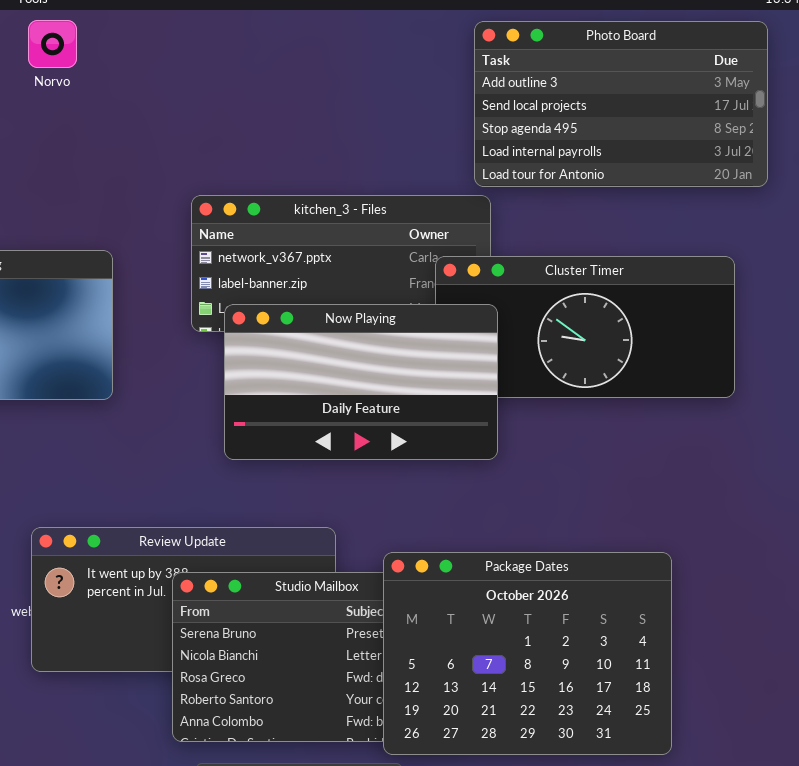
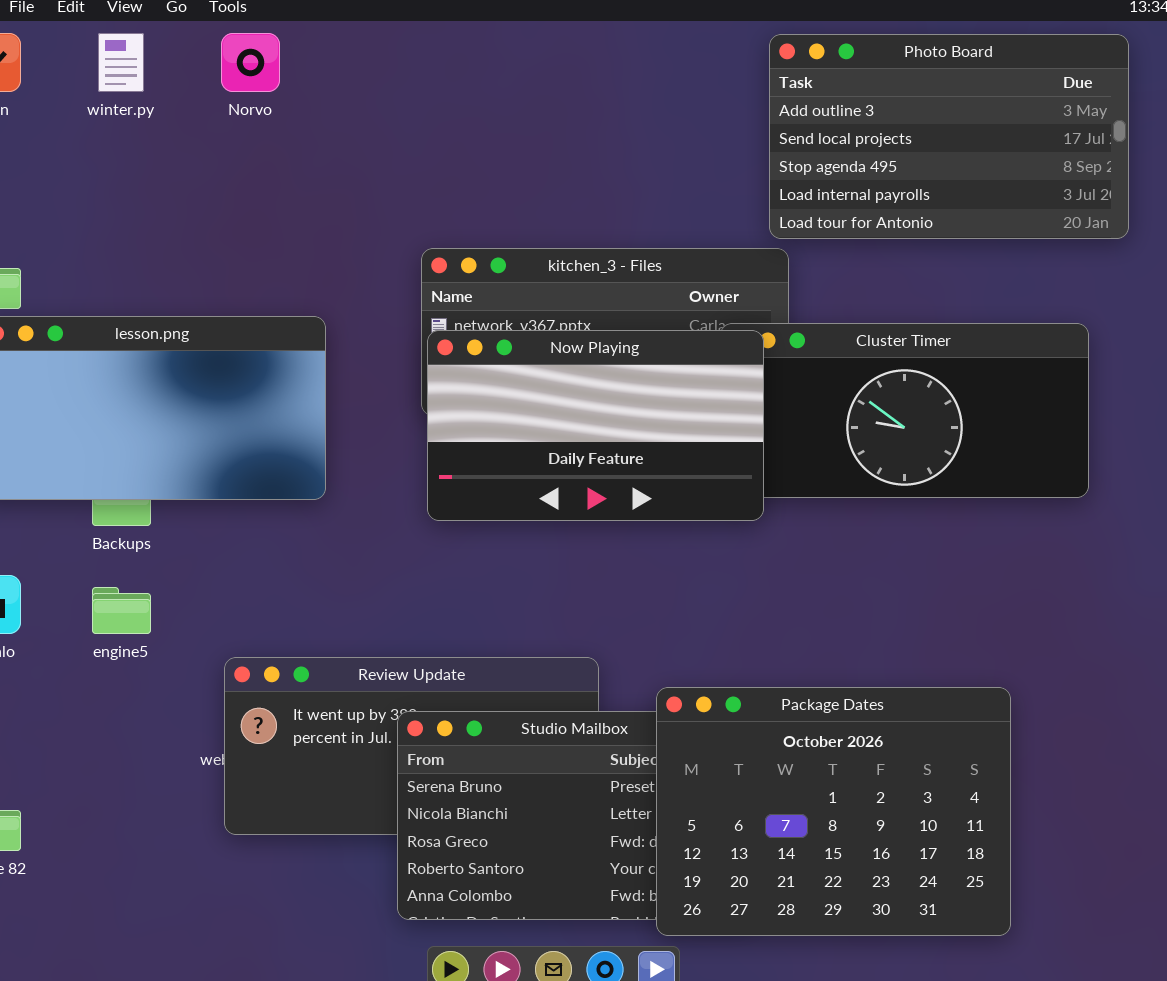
Now Playing: [224,304,498,460] -> [427,330,764,521], moved

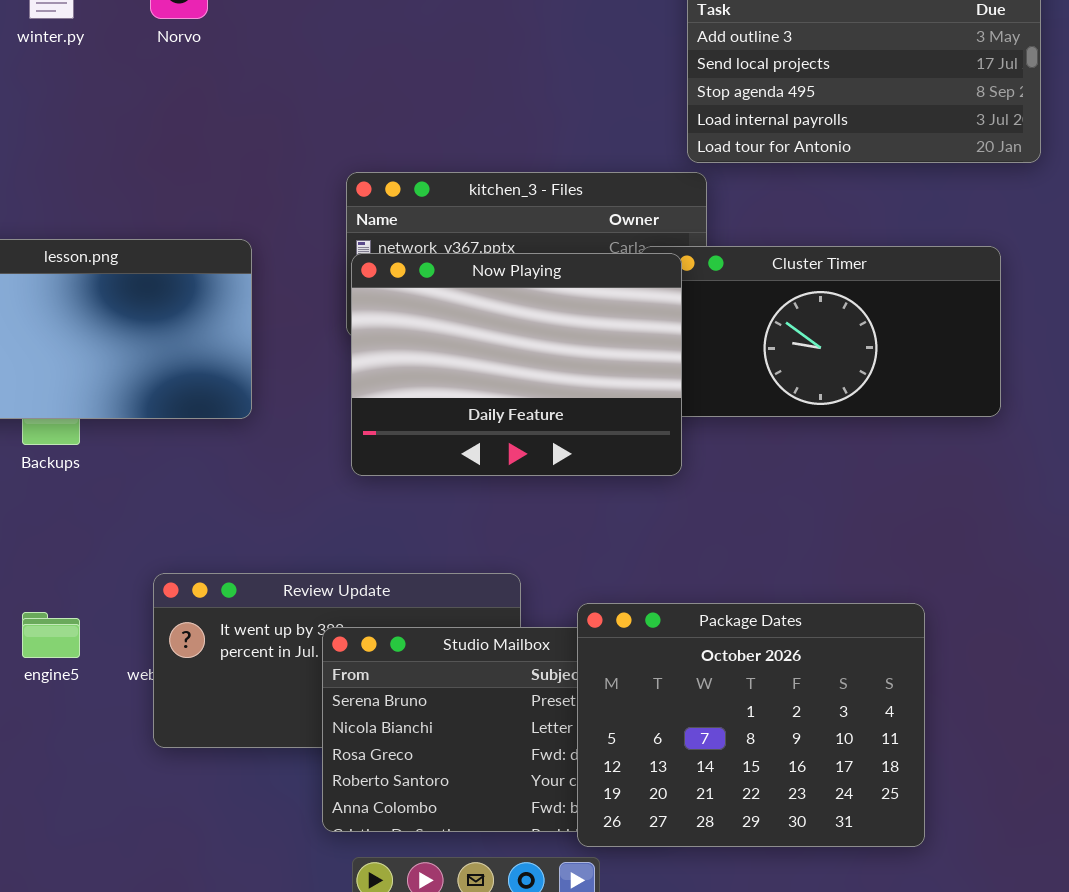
Now Playing: [427,330,764,521] -> [351,253,682,476], resized
engine5: [92,587,151,634] -> [22,612,80,658], moved

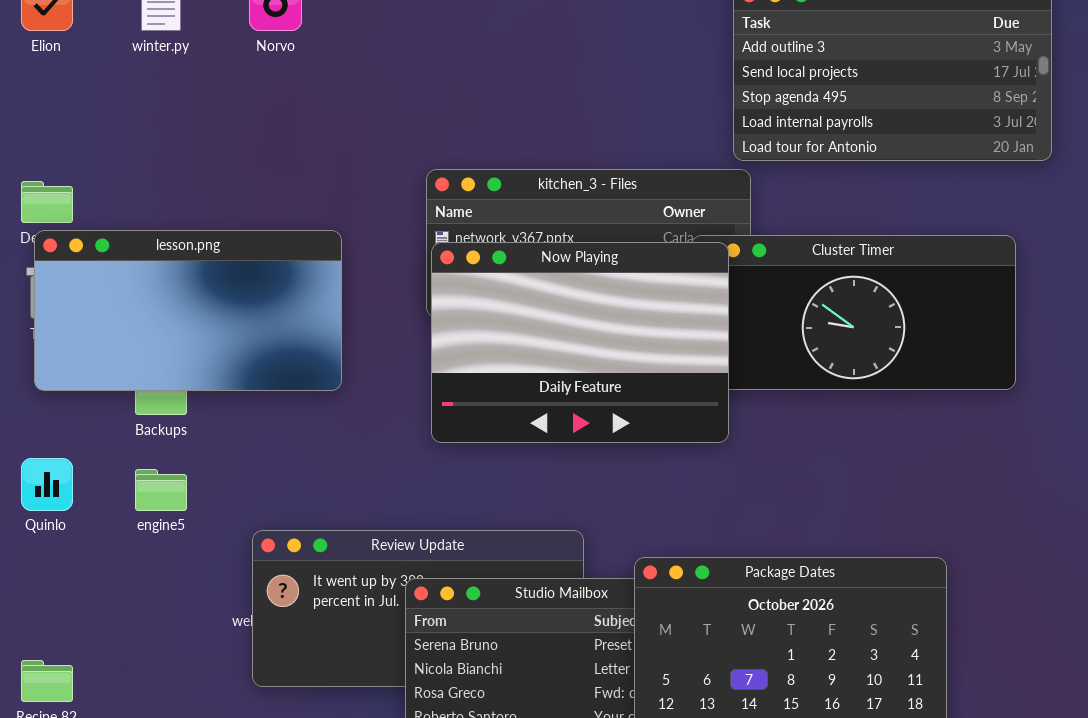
engine5: [22,612,80,658] -> [135,469,187,511], moved

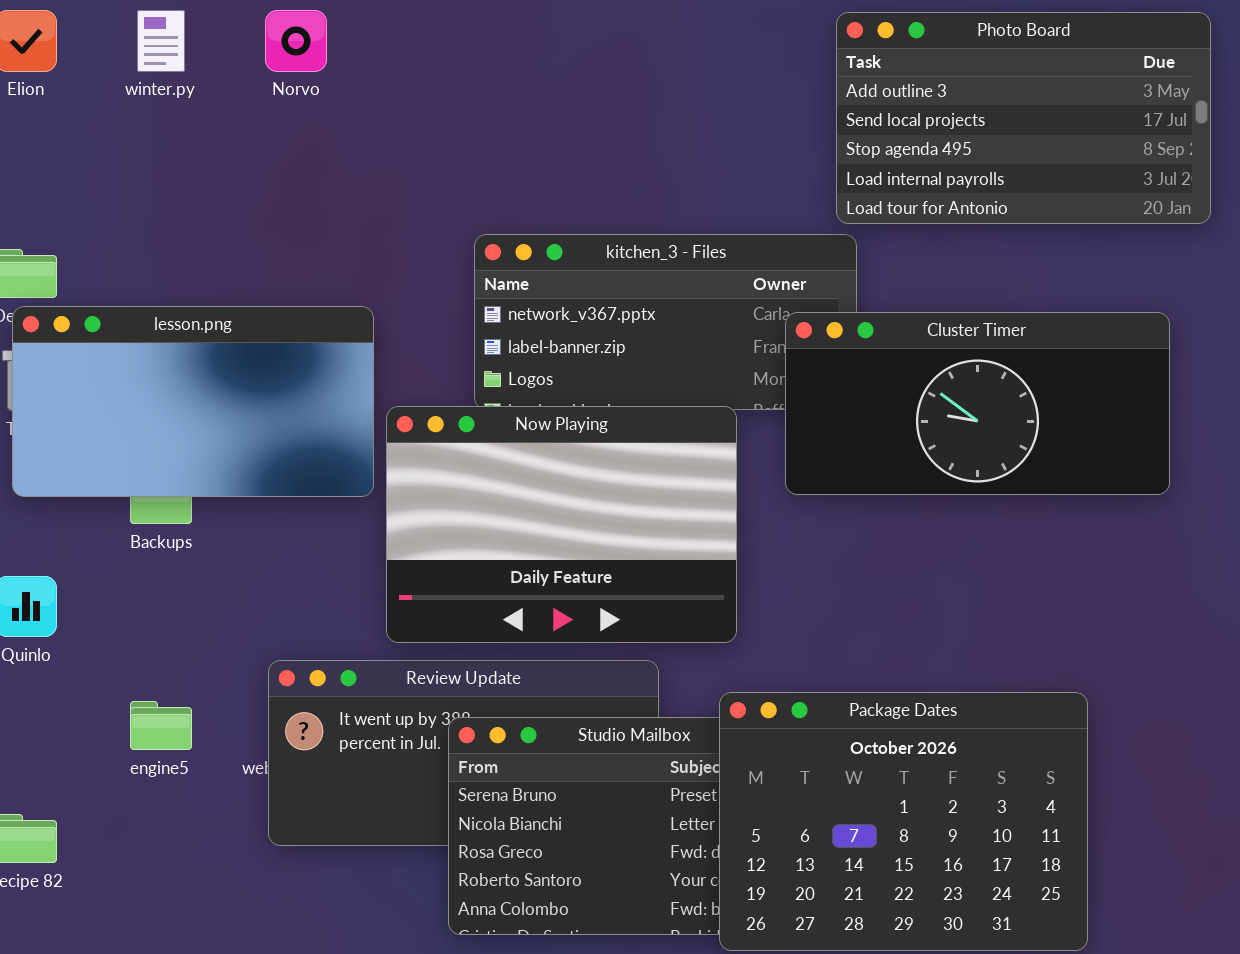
Now Playing: [431,242,729,443] -> [386,406,737,643], moved
engine5: [135,469,187,511] -> [130,701,192,750], moved

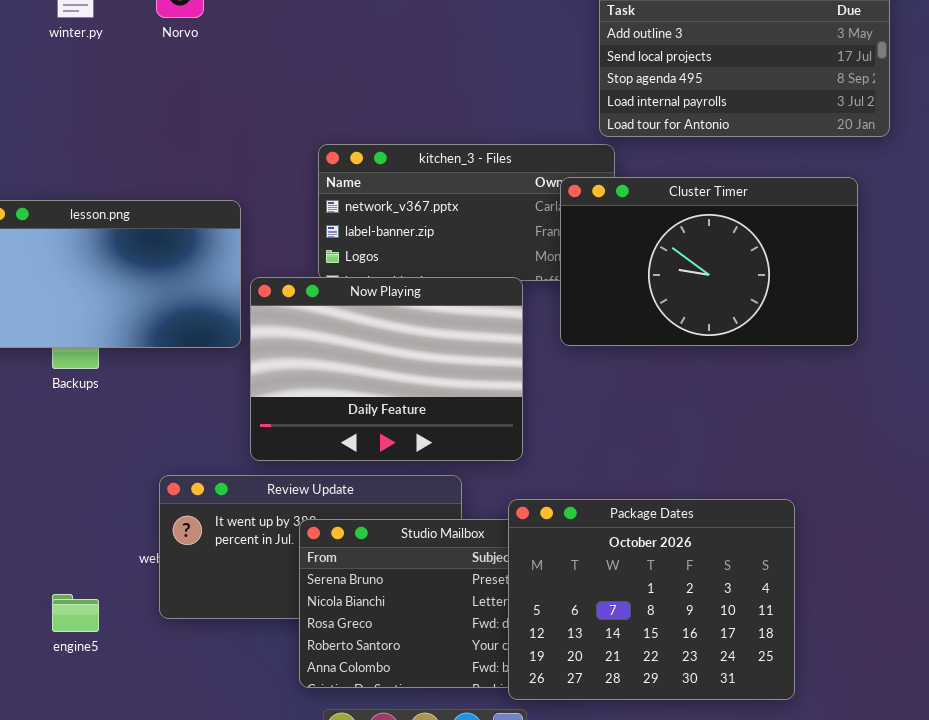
Cluster Timer: [785,312,1170,495] -> [560,177,858,346], resized
engine5: [130,701,192,750] -> [52,594,99,632], moved

